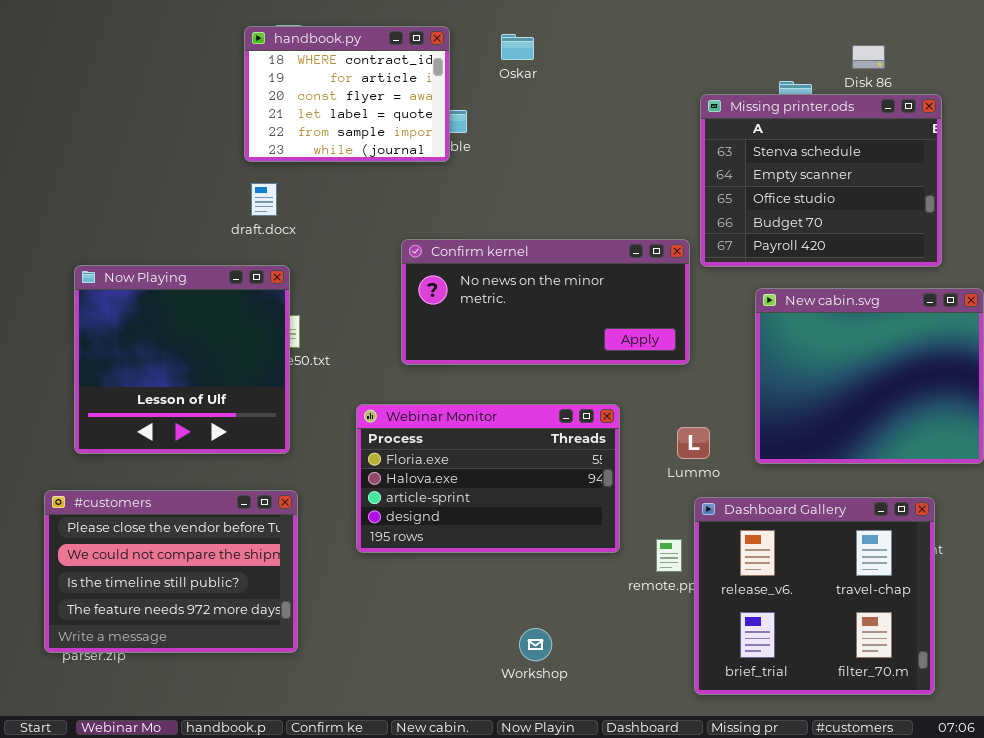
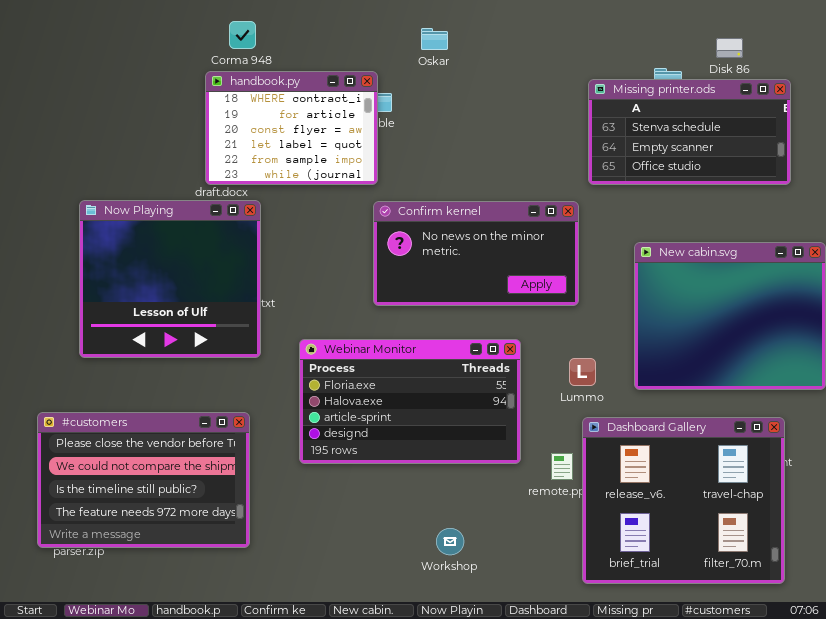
handbook.py: [244,26,450,162] -> [205,71,378,185], moved
Missing printer.ods: [700,94,942,267] -> [588,79,791,185], resized
Confirm kernel: [401,239,690,365] -> [373,201,579,306], resized
Now Playing: [74,265,290,454] -> [79,200,261,358], moved

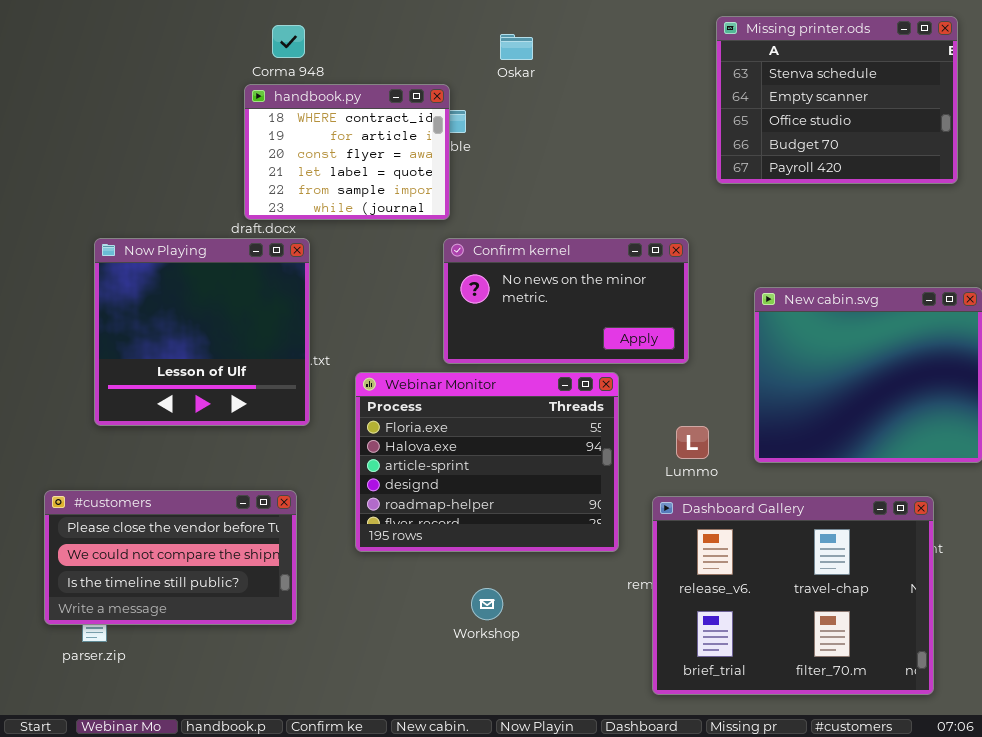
Missing printer.ods: [588,79,791,185] -> [716,16,958,184], moved, resized
Webinar Monitor: [299,339,521,464] -> [355,372,619,552], resized
#customers: [37,412,250,548] -> [44,490,297,625], resized
Dashboard Gallery: [582,417,785,584] -> [652,496,934,695], resized
Workshop: [436,528,464,555] -> [471,588,503,620], moved

